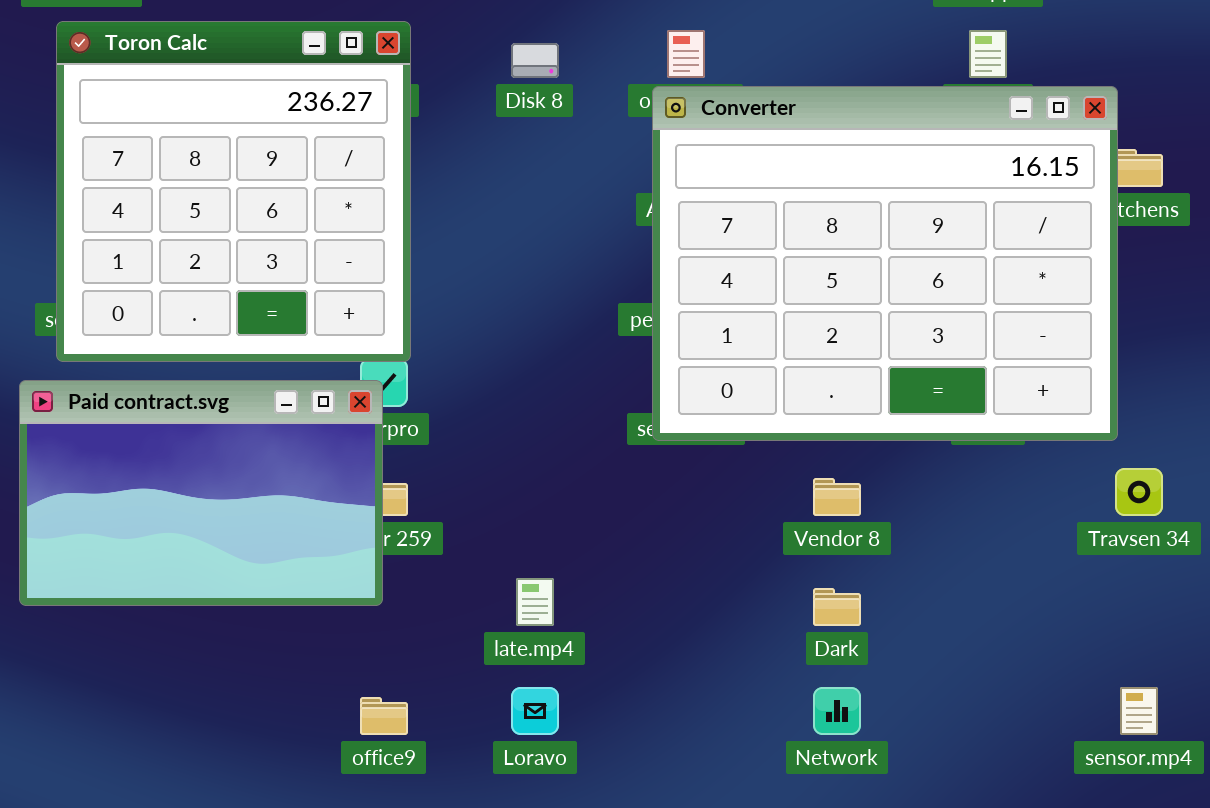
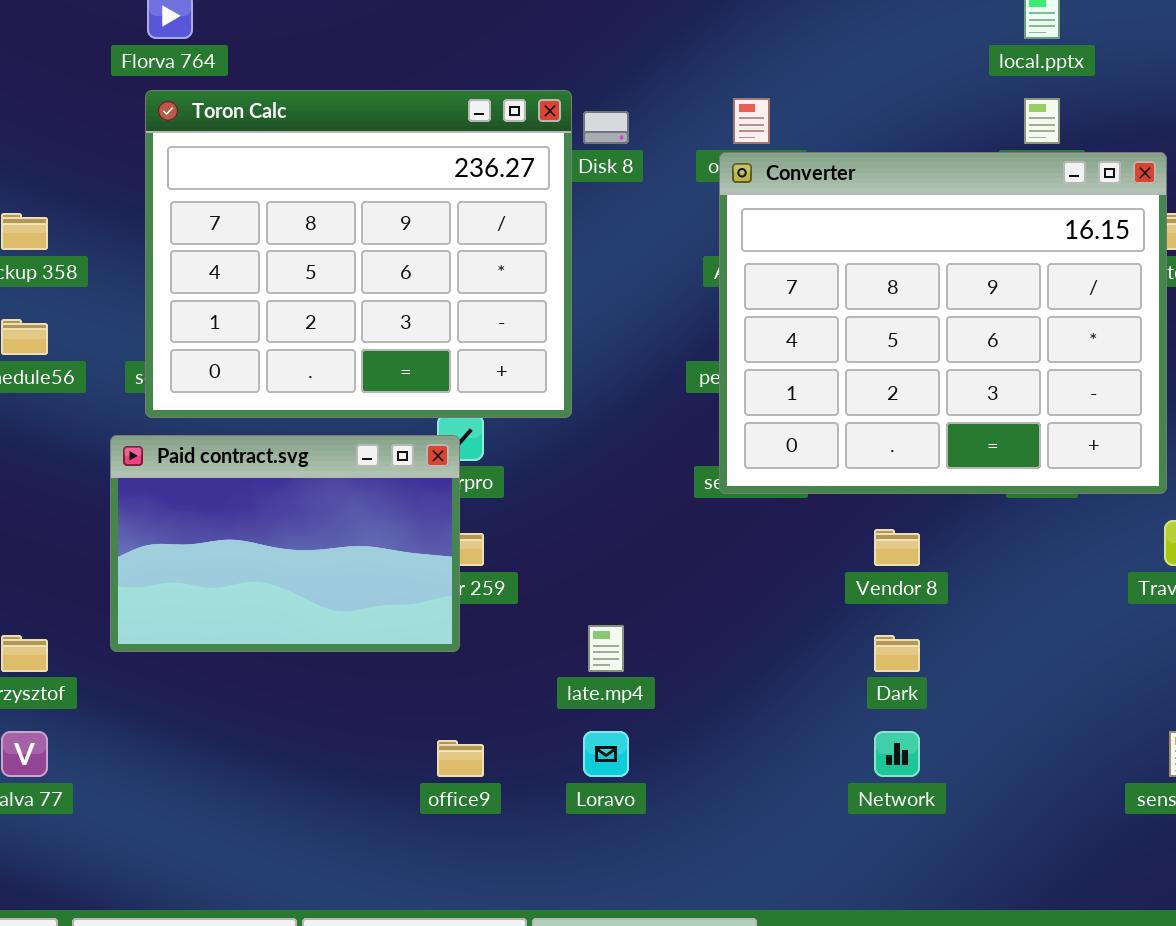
Toron Calc: [56,21,411,362] -> [145,90,572,418], resized

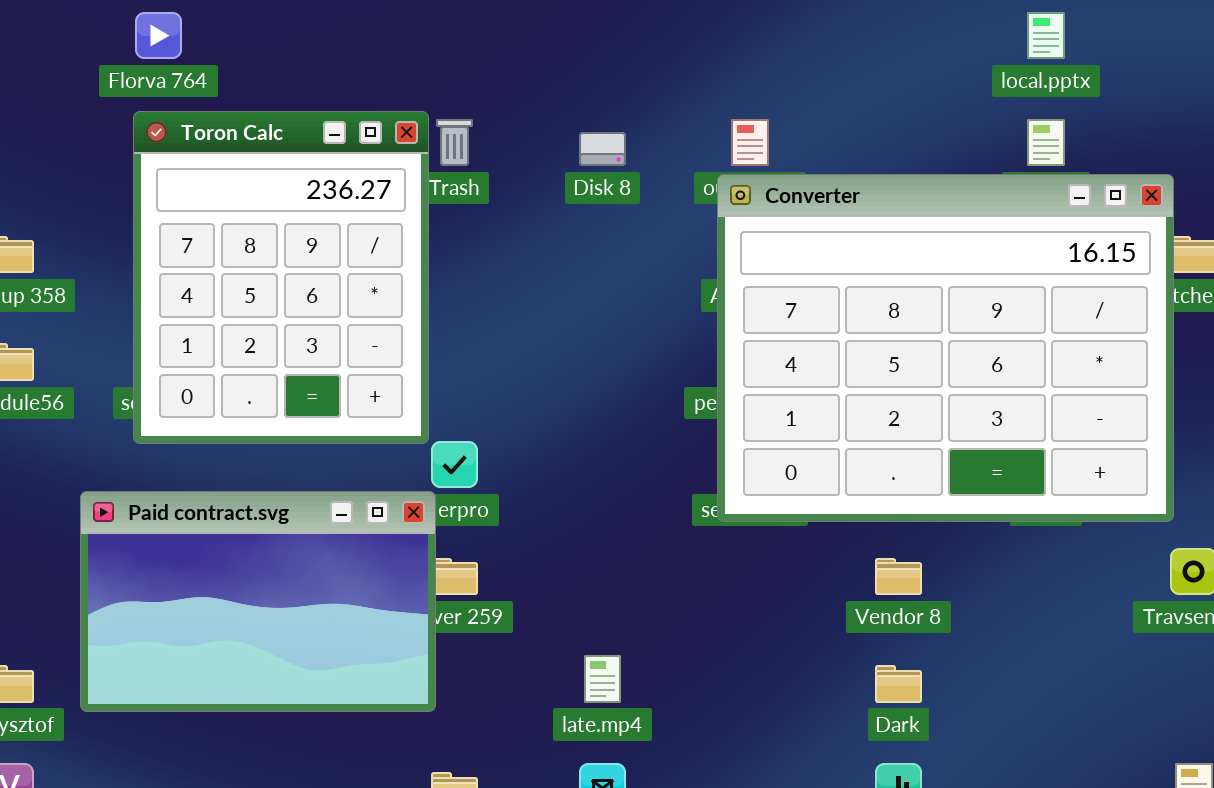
Toron Calc: [145,90,572,418] -> [133,111,429,444], resized
Paid contract.svg: [110,435,460,652] -> [80,491,436,712], moved

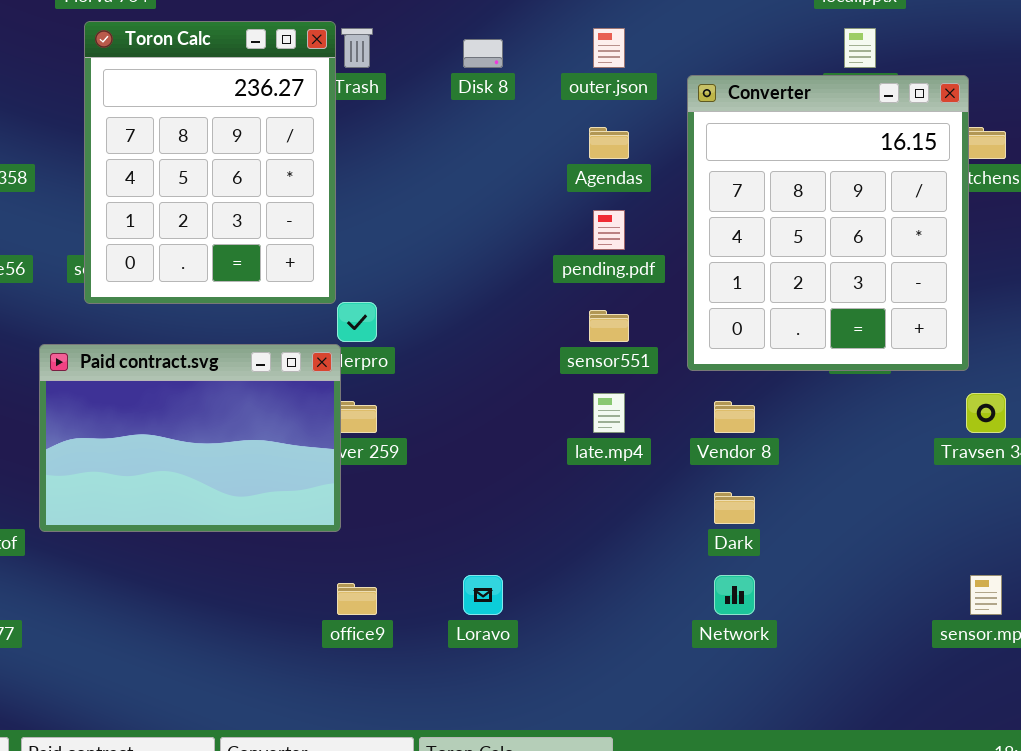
Converter: [717,174,1174,522] -> [687,75,969,371], resized
late.mp4: [584,655,621,703] -> [593,393,625,433], moved

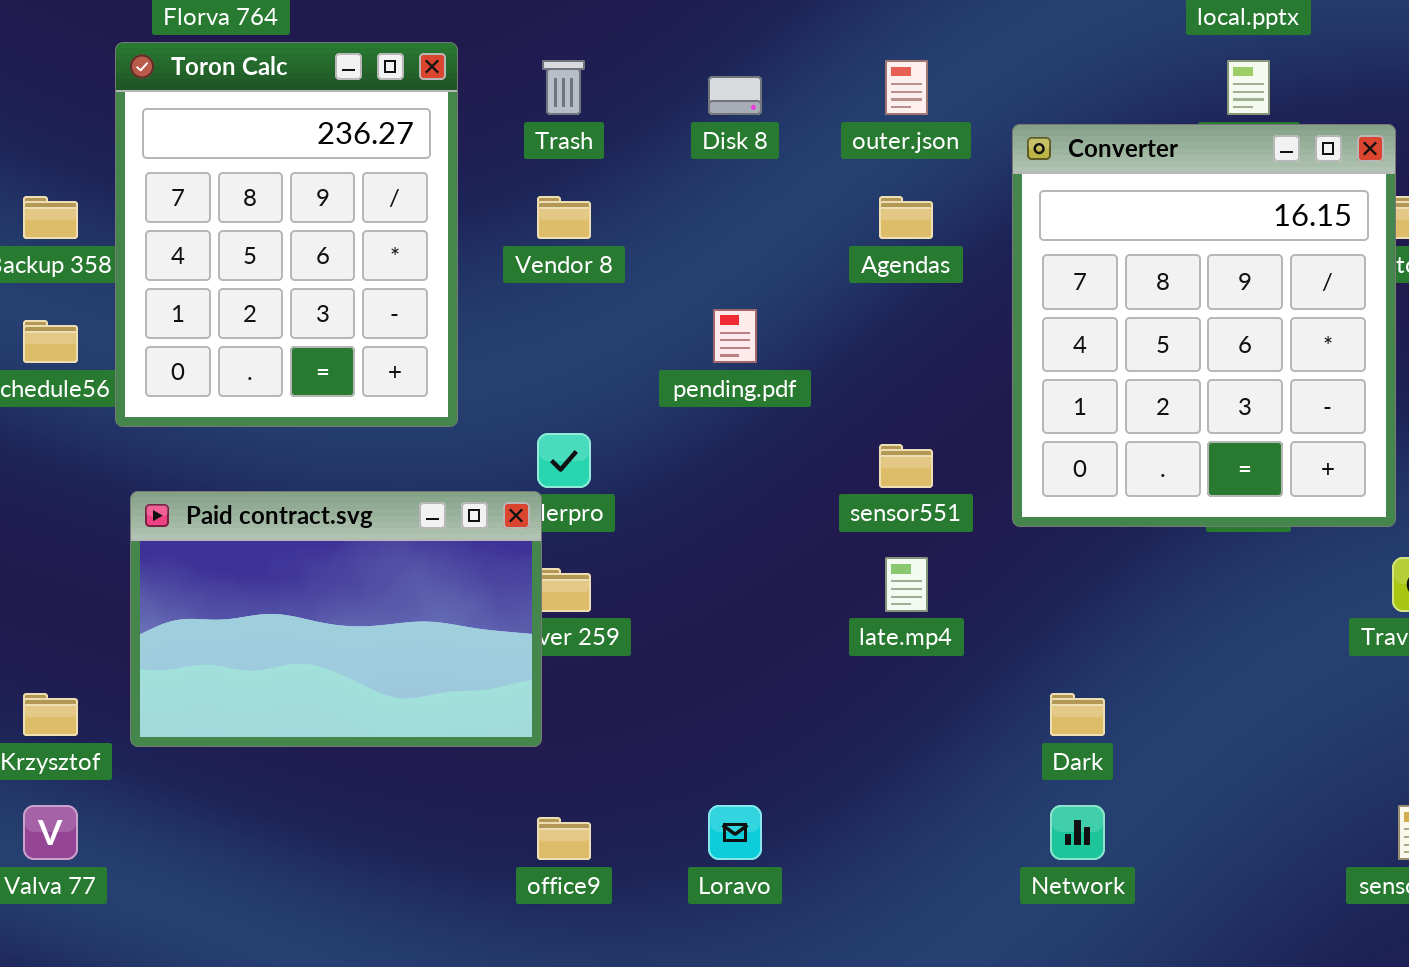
Toron Calc: [84,21,336,304] -> [115,42,458,427], moved
pending.pdf: [593,210,625,250] -> [713,309,757,363], moved
Vendor 8: [714,401,755,433] -> [537,196,591,239], moved

